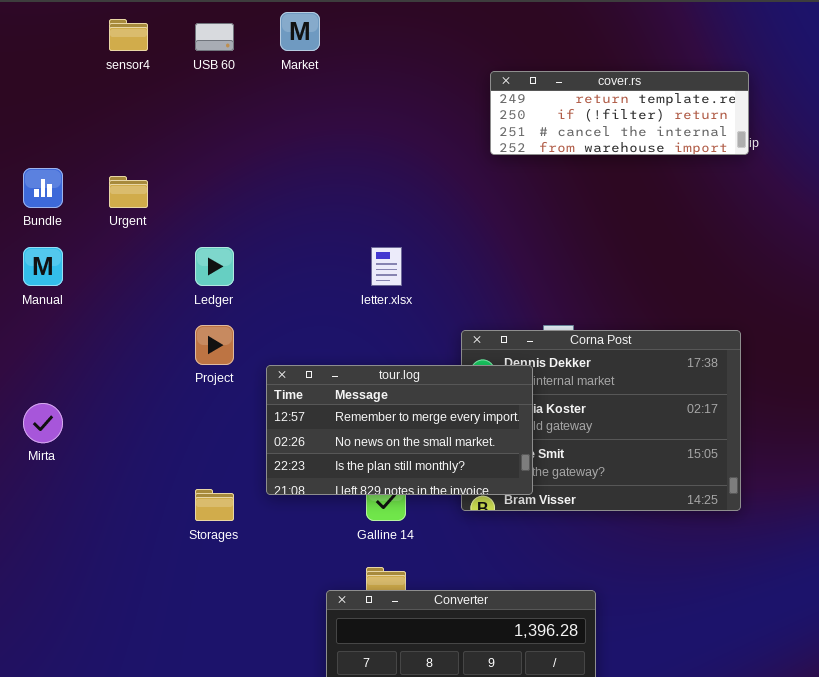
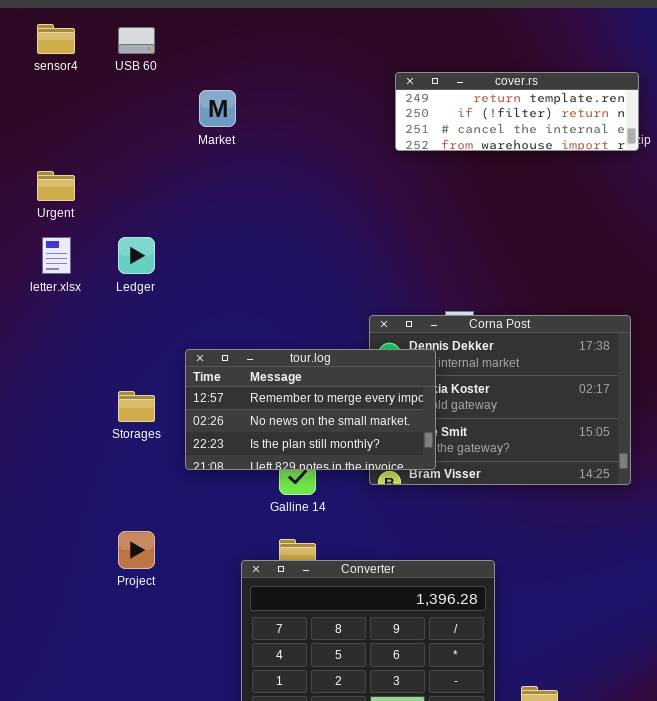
Market: [280,12,320,51] -> [199,90,236,127], moved
letter.xlsx: [371,247,402,286] -> [42,237,71,274], moved
Project: [195,325,234,365] -> [118,531,155,569], moved
Storages: [195,489,234,521] -> [118,391,155,422], moved

